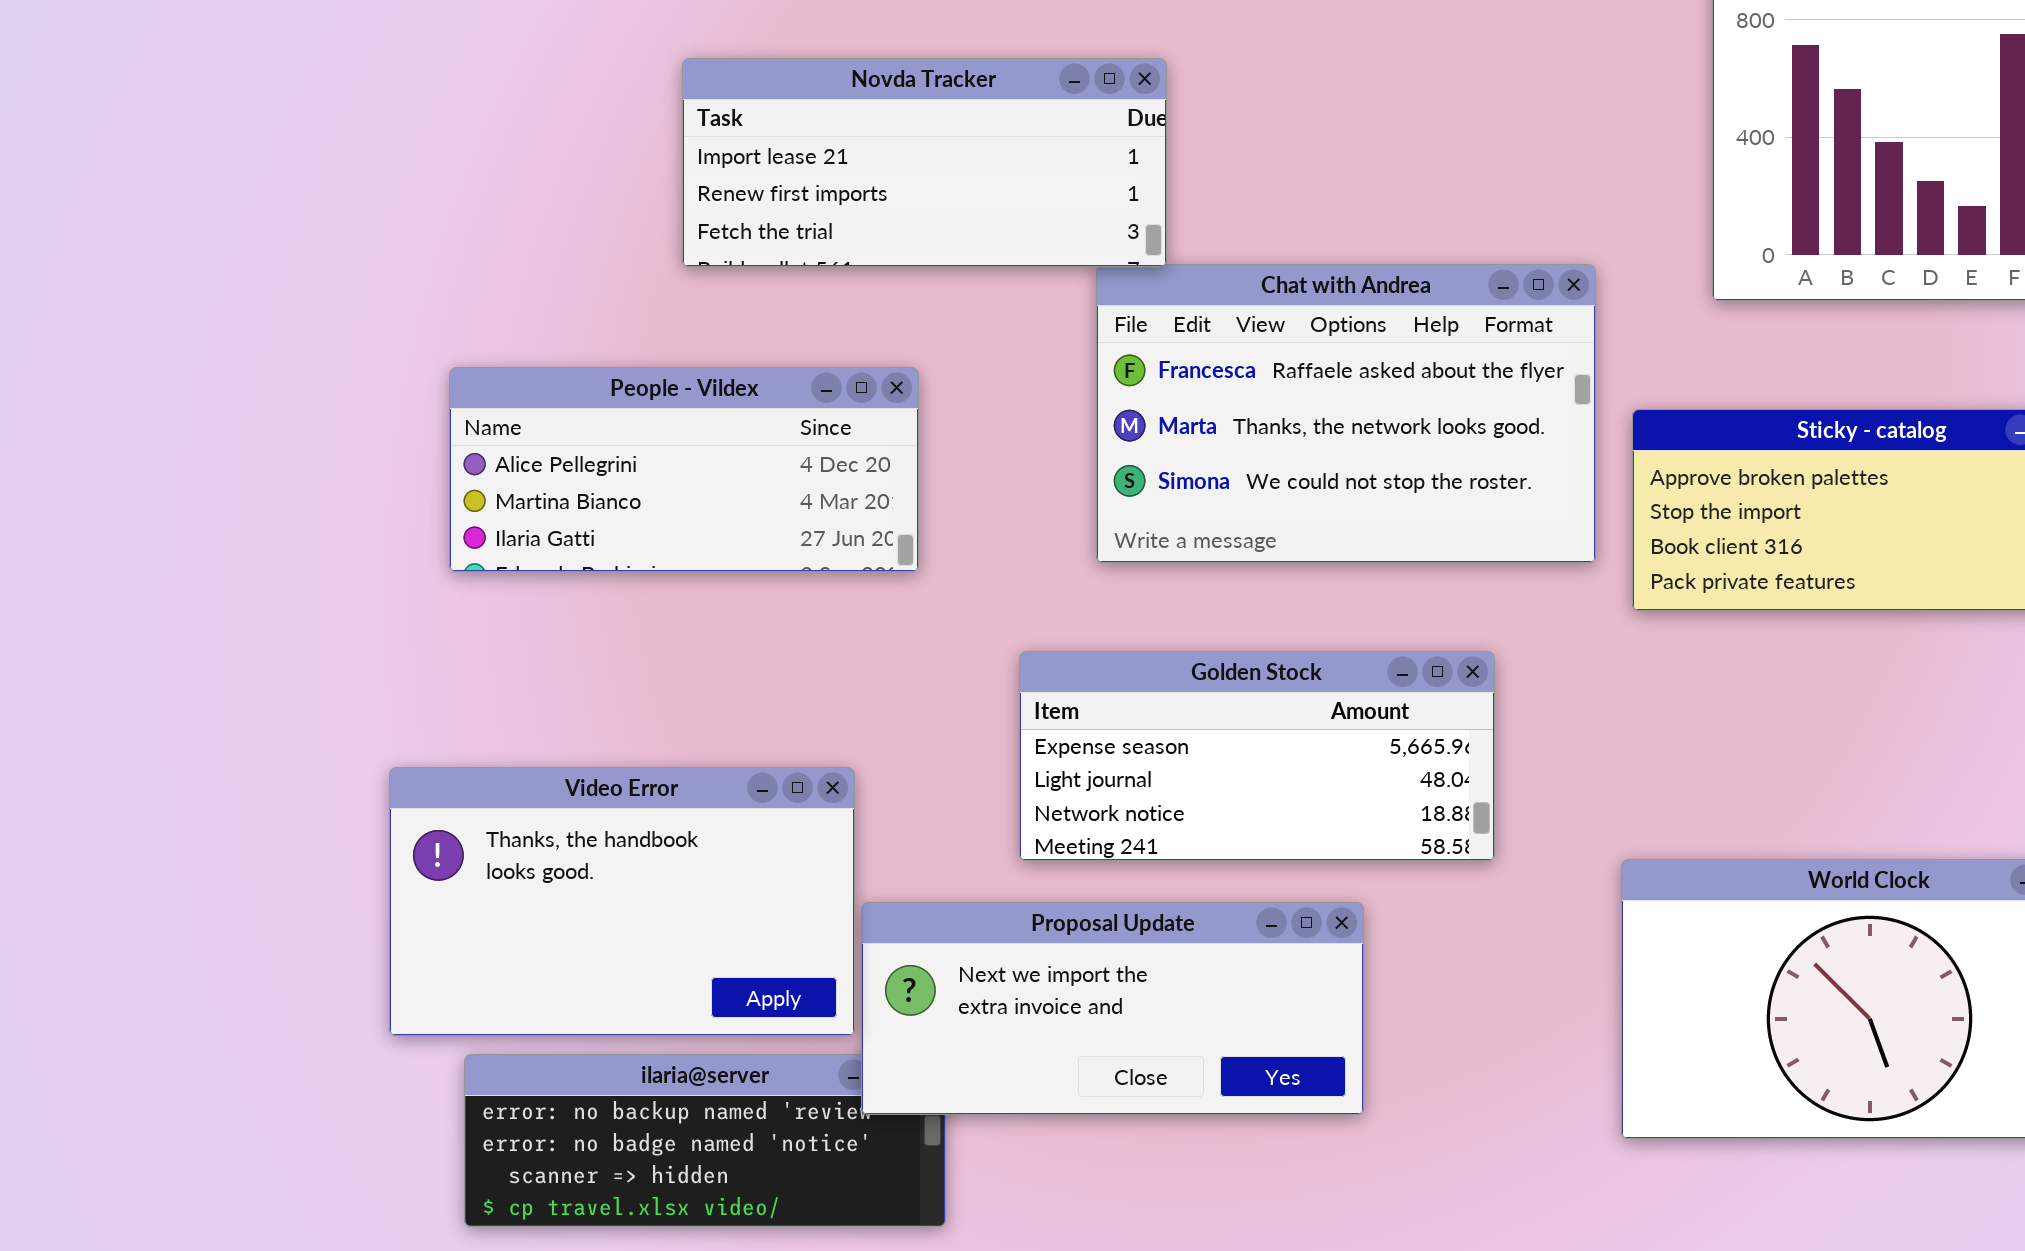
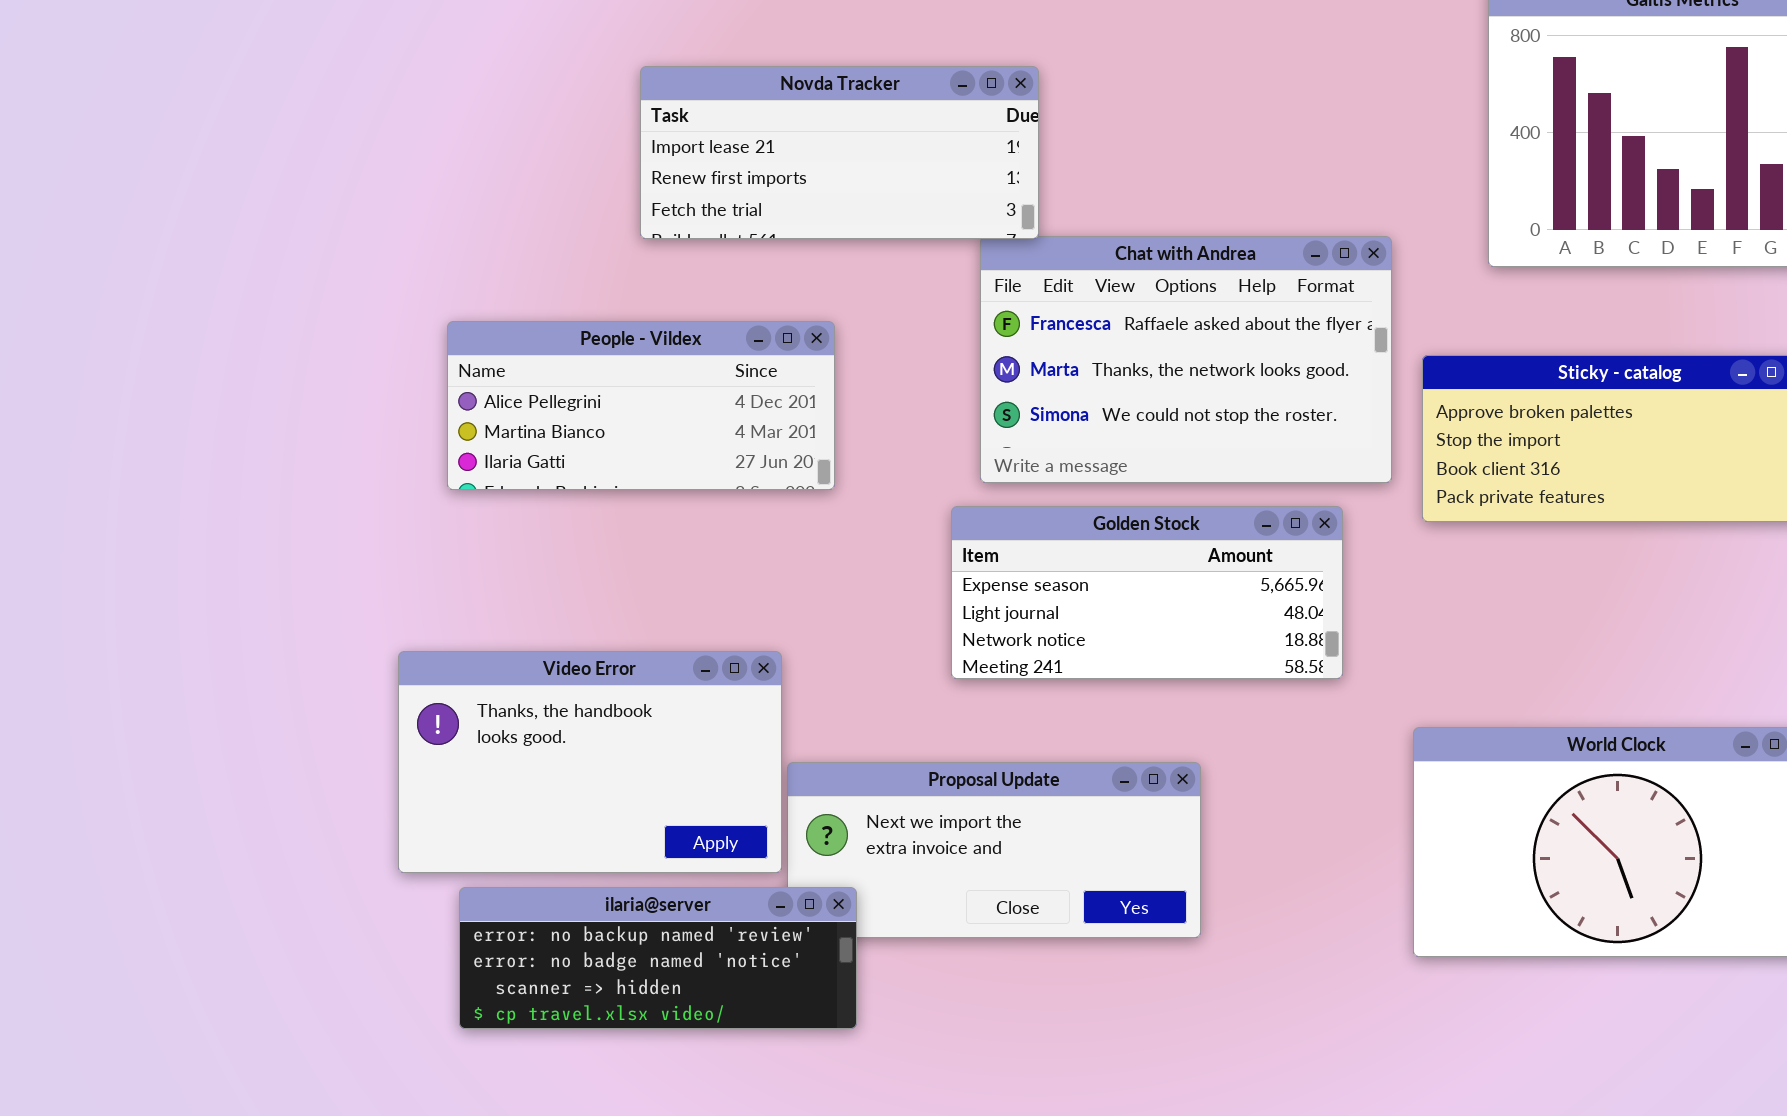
Golden Stock: [1019,651,1495,861] -> [951,506,1343,679], moved
ilaria@server: [464,1054,946,1227] -> [459,887,857,1029], raised

